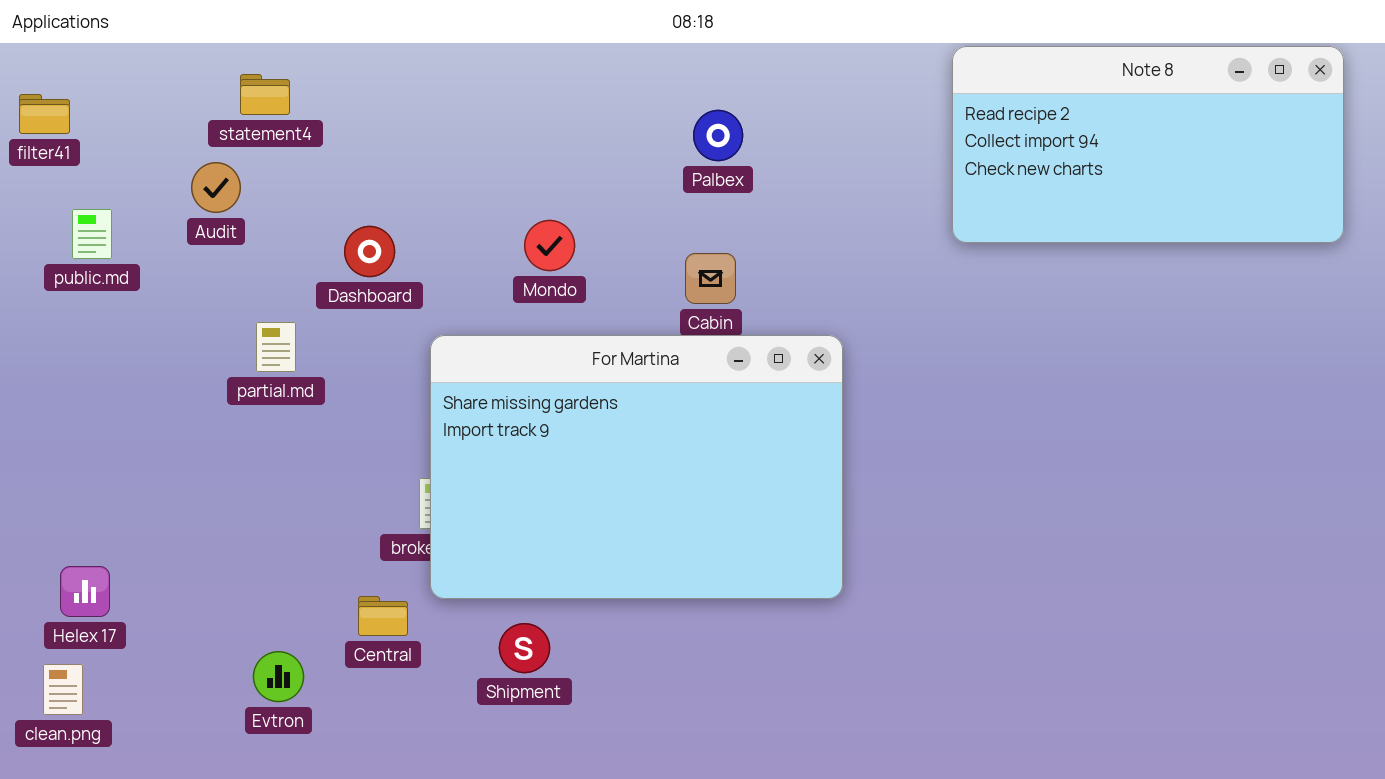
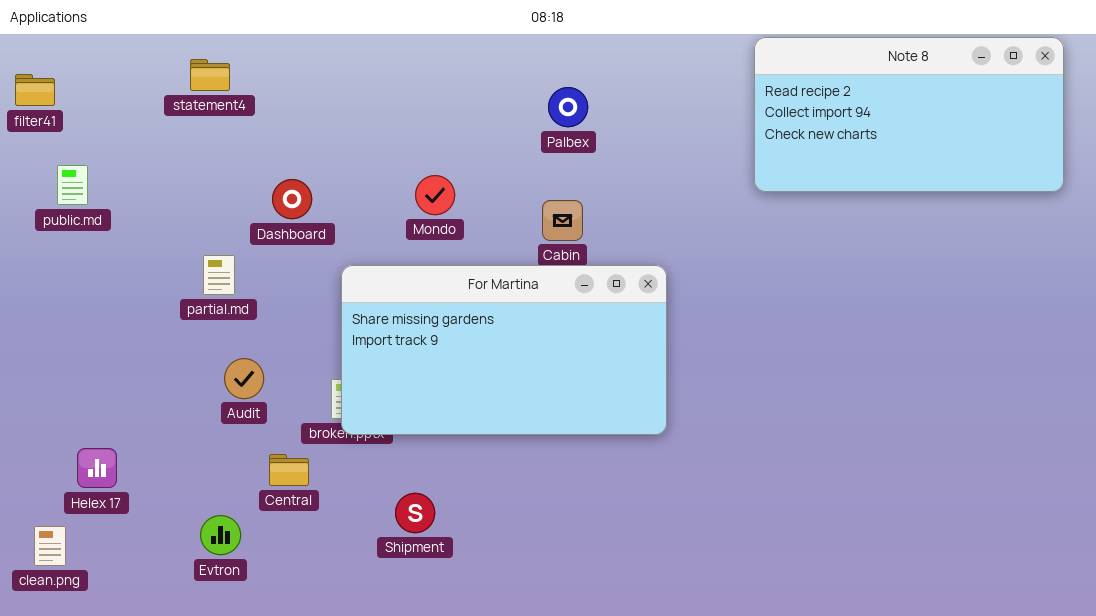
Audit: [191,162,241,213] -> [224,358,264,399], moved
For Martina: [430,335,843,599] -> [341,265,667,435], resized
Helex 17: [60,566,110,617] -> [77,448,117,488], moved
Central: [358,596,408,636] -> [269,454,309,486], moved

